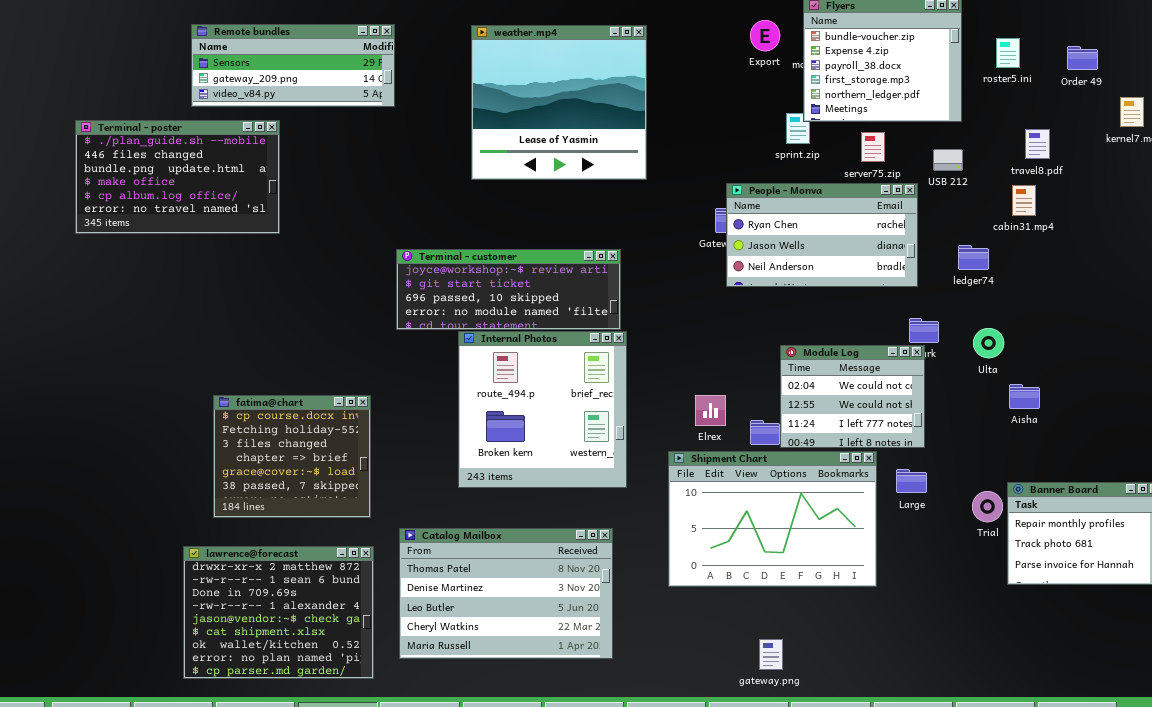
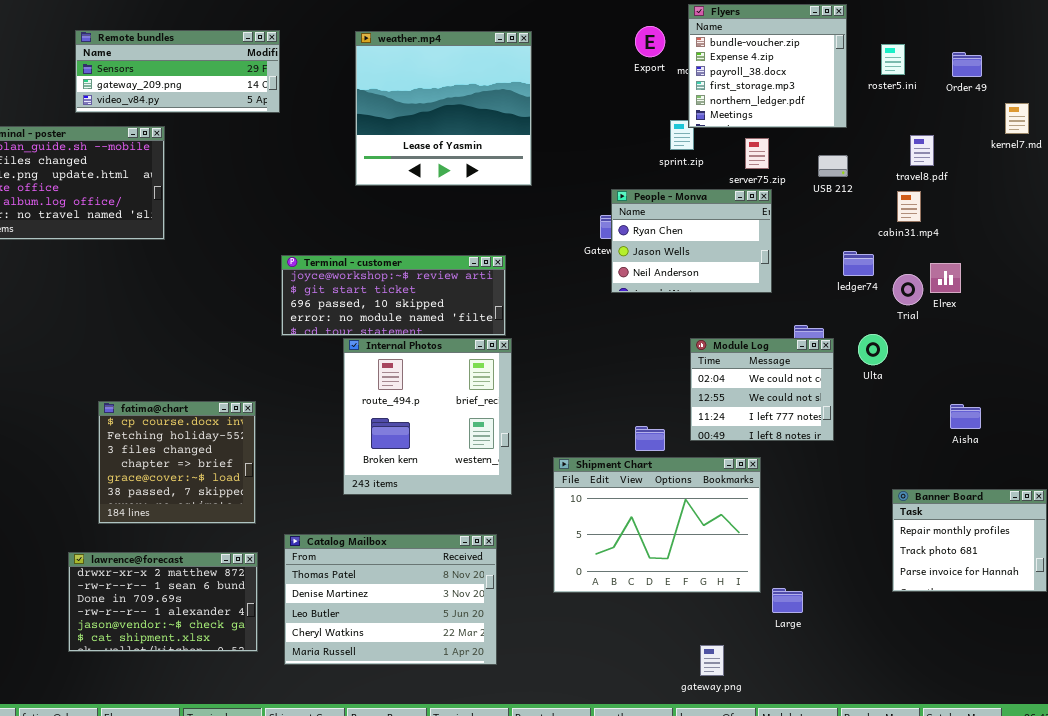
People - Monva: [726,183,918,287] -> [611,189,772,293], resized
Module Log: [780,345,925,448] -> [690,338,834,441], moved
Aisha: [1009,384,1040,409] -> [950,404,981,429], moved
Elrex: [695,395,726,426] -> [930,263,961,293], moved
Large: [896,469,927,493] -> [772,588,803,613], moved
Trial: [972,491,1003,522] -> [893,274,923,305], moved
lawrence@forecast: [183,546,374,679] -> [68,552,258,652], resized
gateway.png: [759,639,783,670] -> [700,645,724,676], moved

